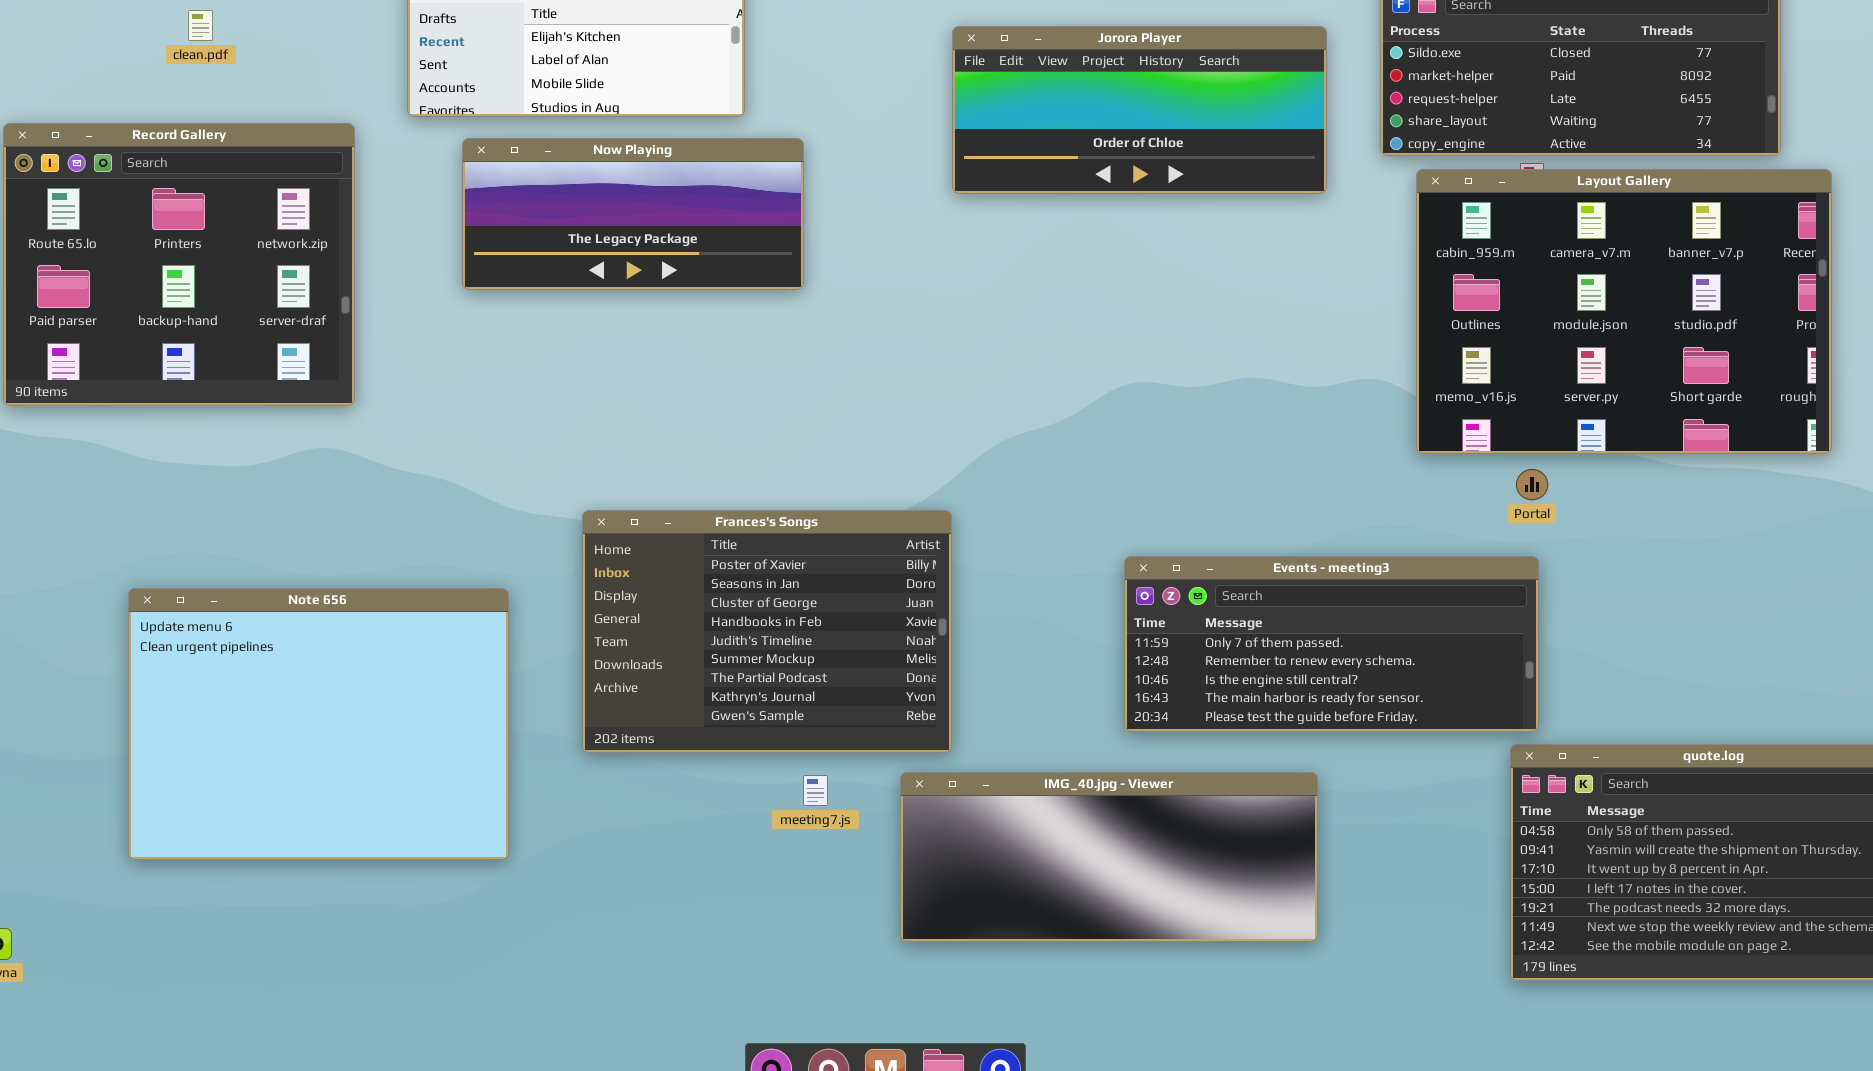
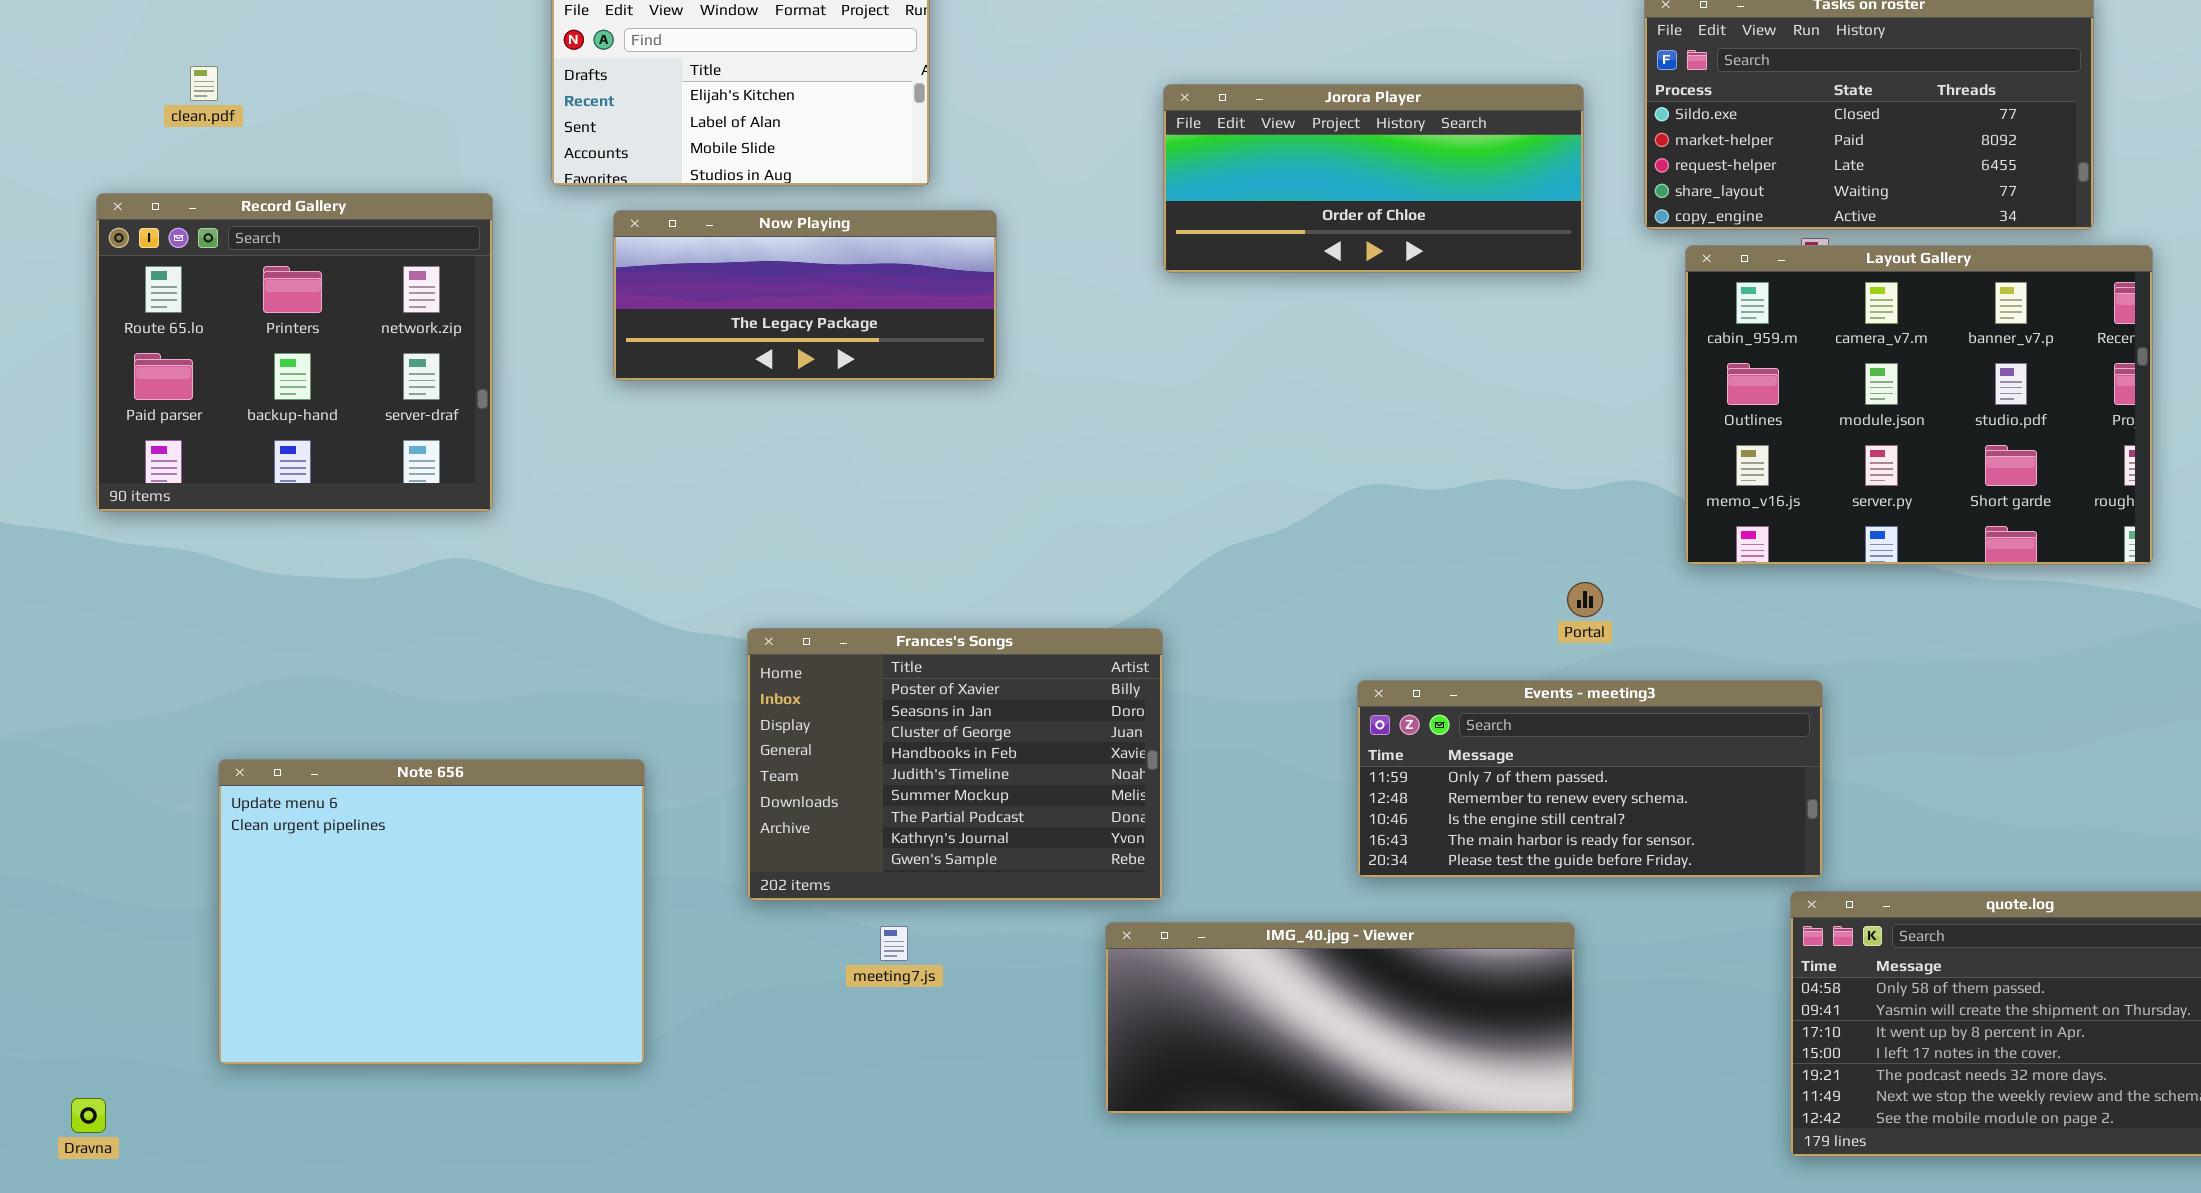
clean.pdf: [188,10,213,41] -> [190,66,218,101], moved
Portal: [1516,469,1548,500] -> [1567,582,1603,617], moved
Note 656: [128,588,509,860] -> [218,759,645,1065], moved
meeting7.js: [803,775,828,806] -> [880,926,908,961], moved

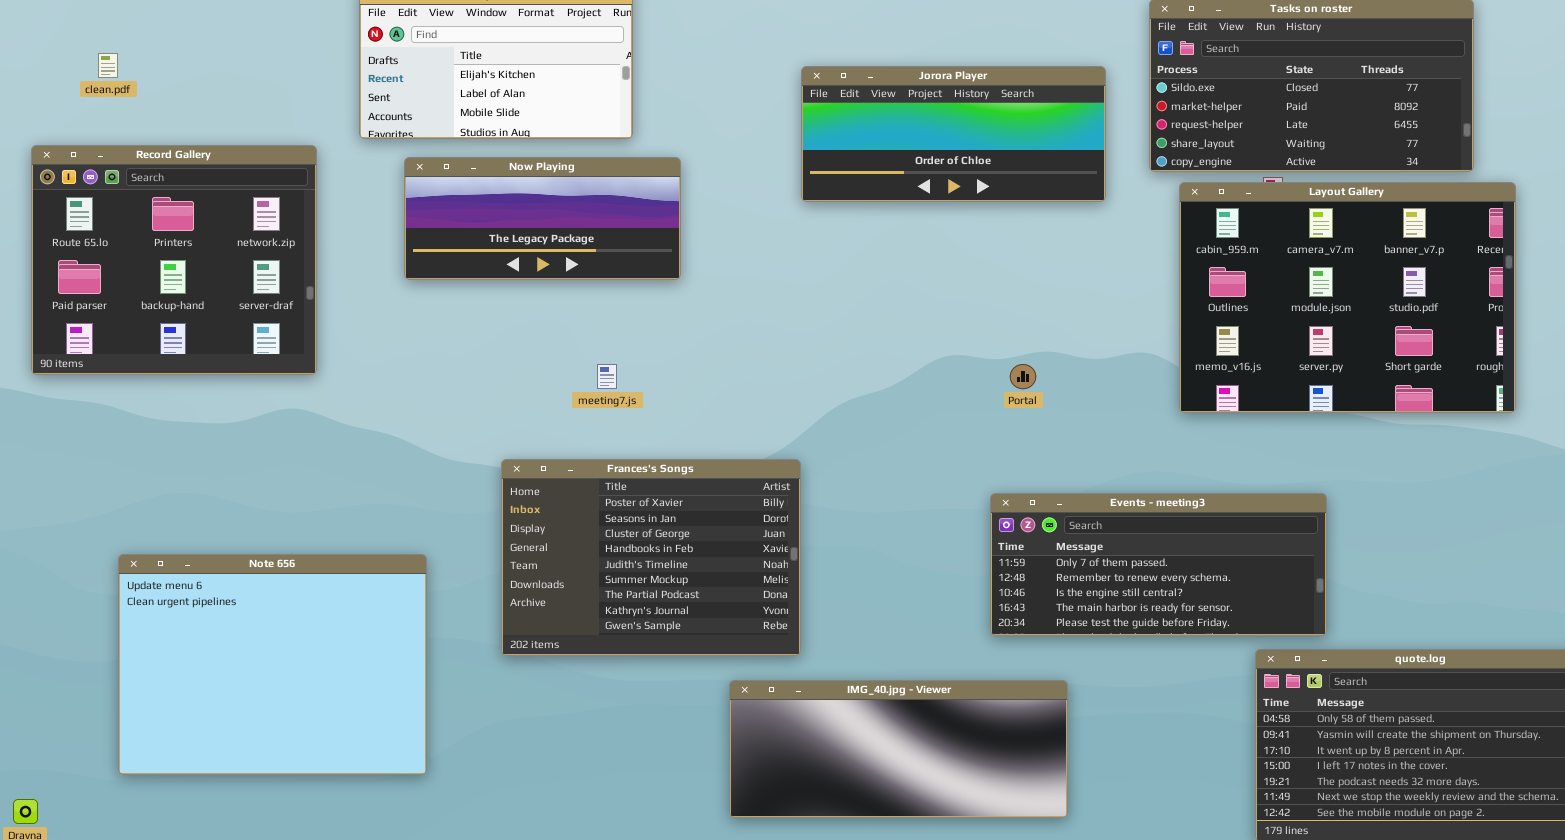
Portal: [1567,582,1603,617] -> [1010,364,1036,389], moved
Events - meeting3: [1357,680,1823,878] -> [990,493,1327,636], moved
IMG_40.jpg - Viewer: [1105,922,1575,1114] -> [729,680,1068,818], moved
meeting7.js: [880,926,908,961] -> [597,364,617,389], moved

